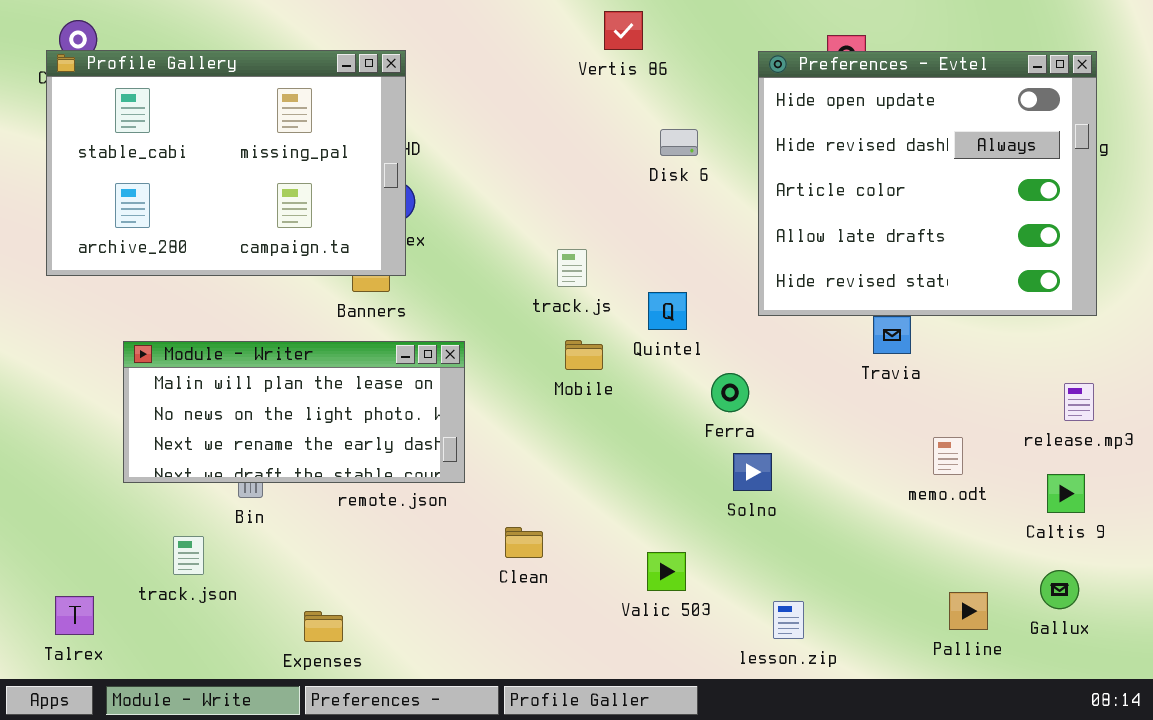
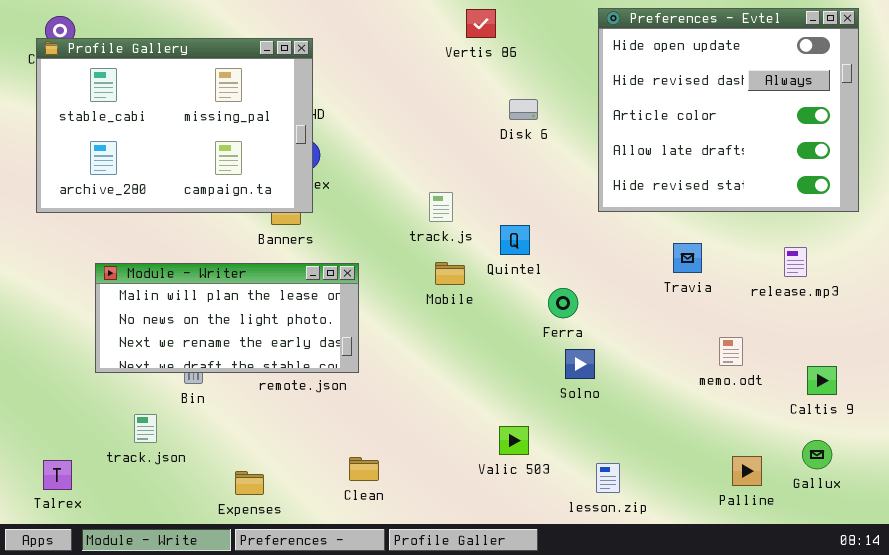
Preferences - Evtel: [758,51,1097,316] -> [598,8,859,212], moved
release.mp3: [1064,383,1094,421] -> [784,247,807,277], moved
Clean: [505,527,543,558] -> [349,457,379,481], moved

